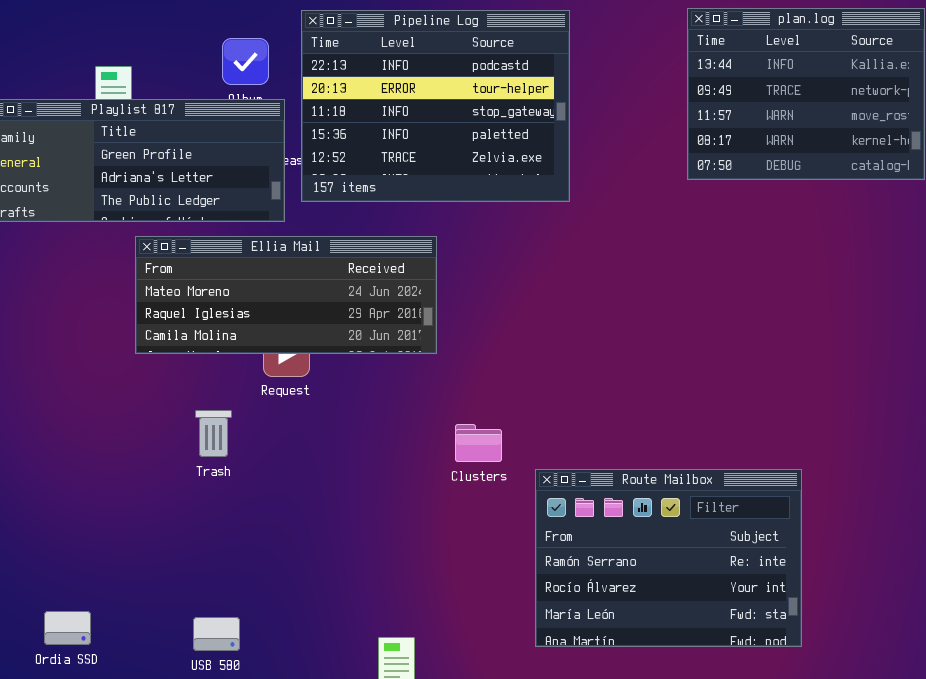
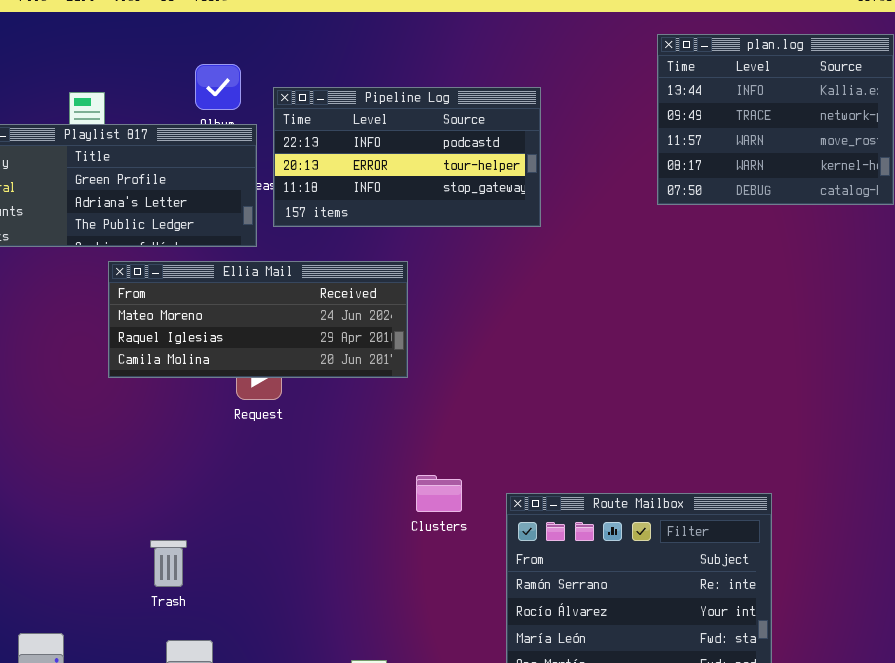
Pipeline Log: [301,10,570,202] -> [273,87,541,227], resized
Trash: [195,410,232,457] -> [150,540,187,587], moved
Clusters: [455,424,502,462] -> [416,475,462,512], moved

